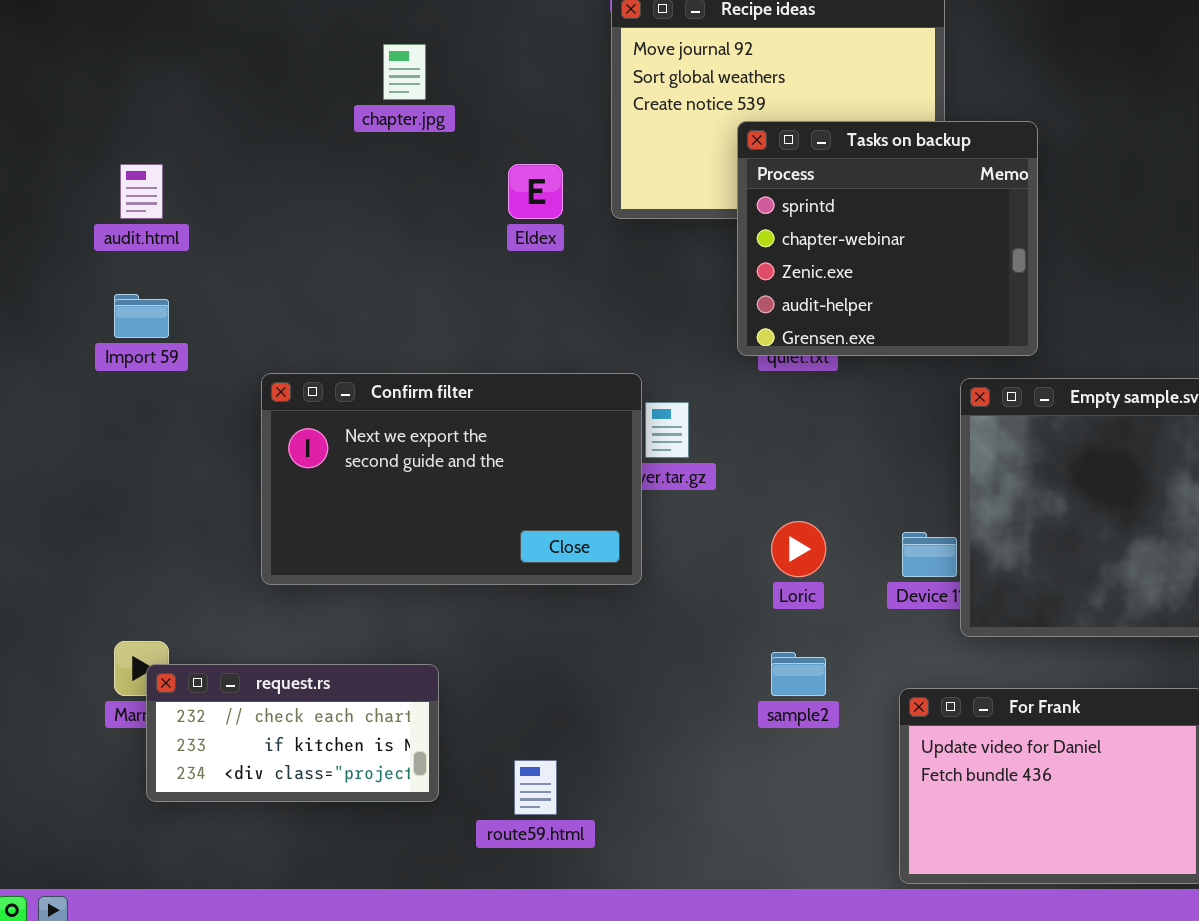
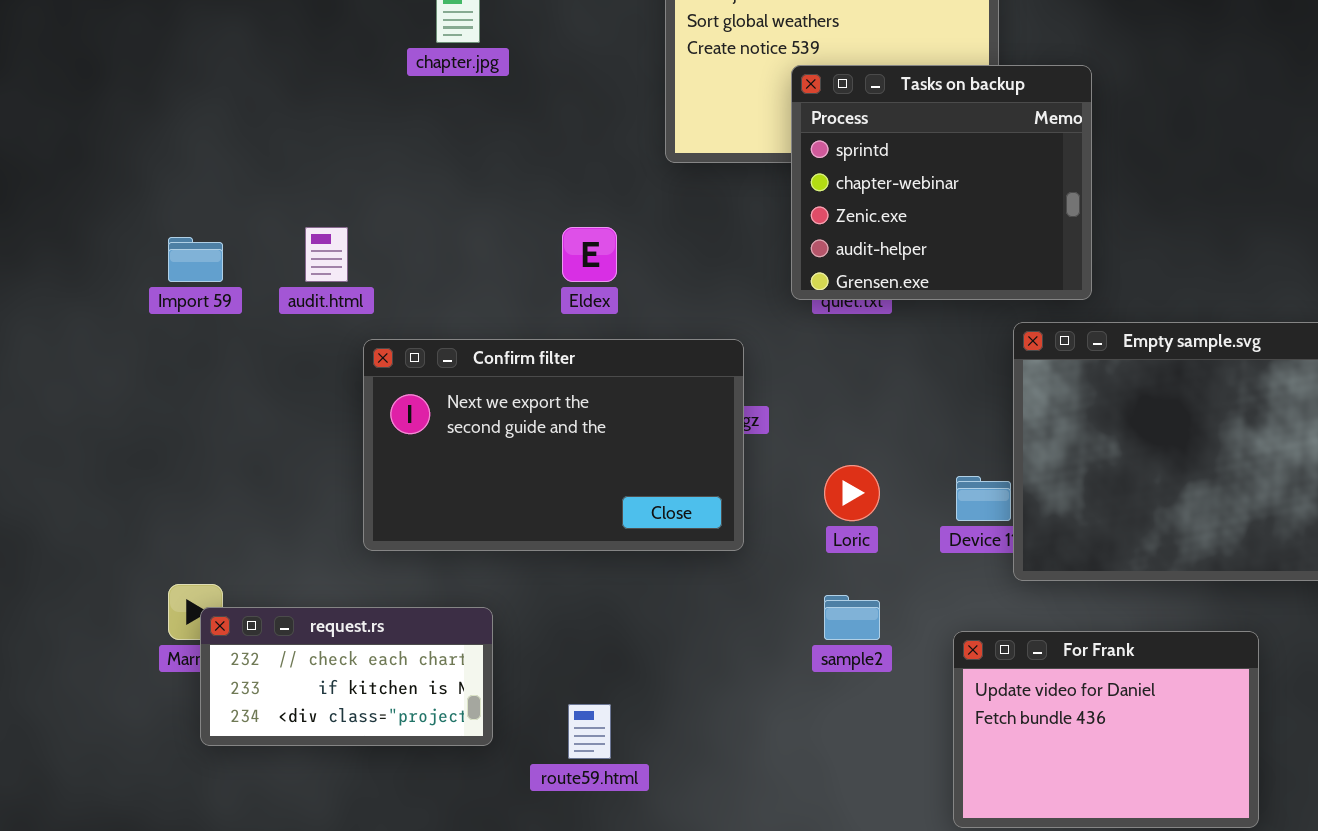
audit.html: [120,164,163,219] -> [305,227,348,282], moved
Eldex: [508,164,563,219] -> [562,227,617,282], moved
Confirm filter: [261,373,642,585] -> [363,339,744,551], moved

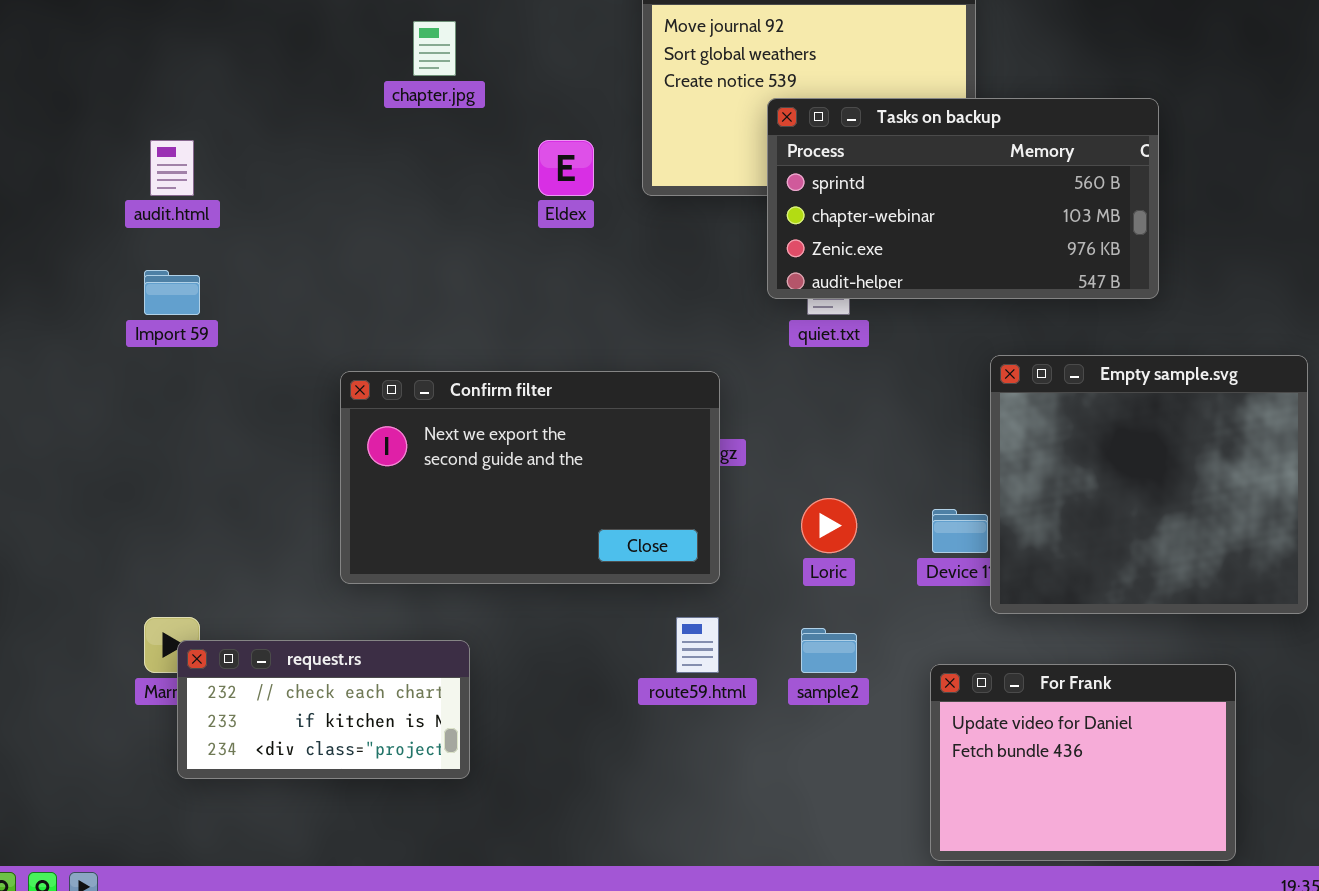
Tasks on backup: [791,65,1092,300] -> [767,98,1159,299], resized
audit.html: [305,227,348,282] -> [150,140,194,196], moved
Eldex: [562,227,617,282] -> [538,140,594,196], moved
route59.html: [568,704,611,759] -> [676,617,719,673], moved

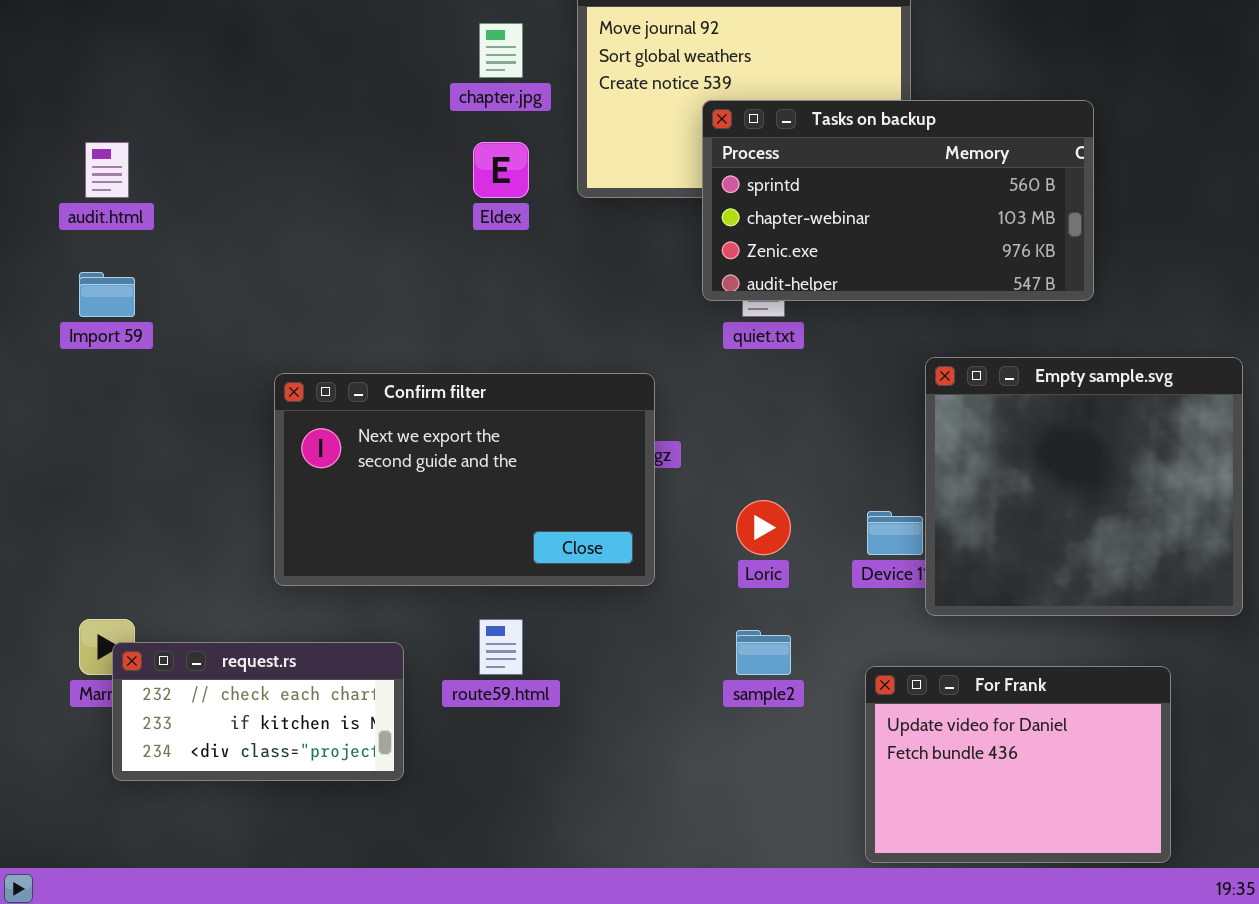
chapter.jpg: [413,21,456,76] -> [479,23,523,78], moved
route59.html: [676,617,719,673] -> [479,619,523,675], moved

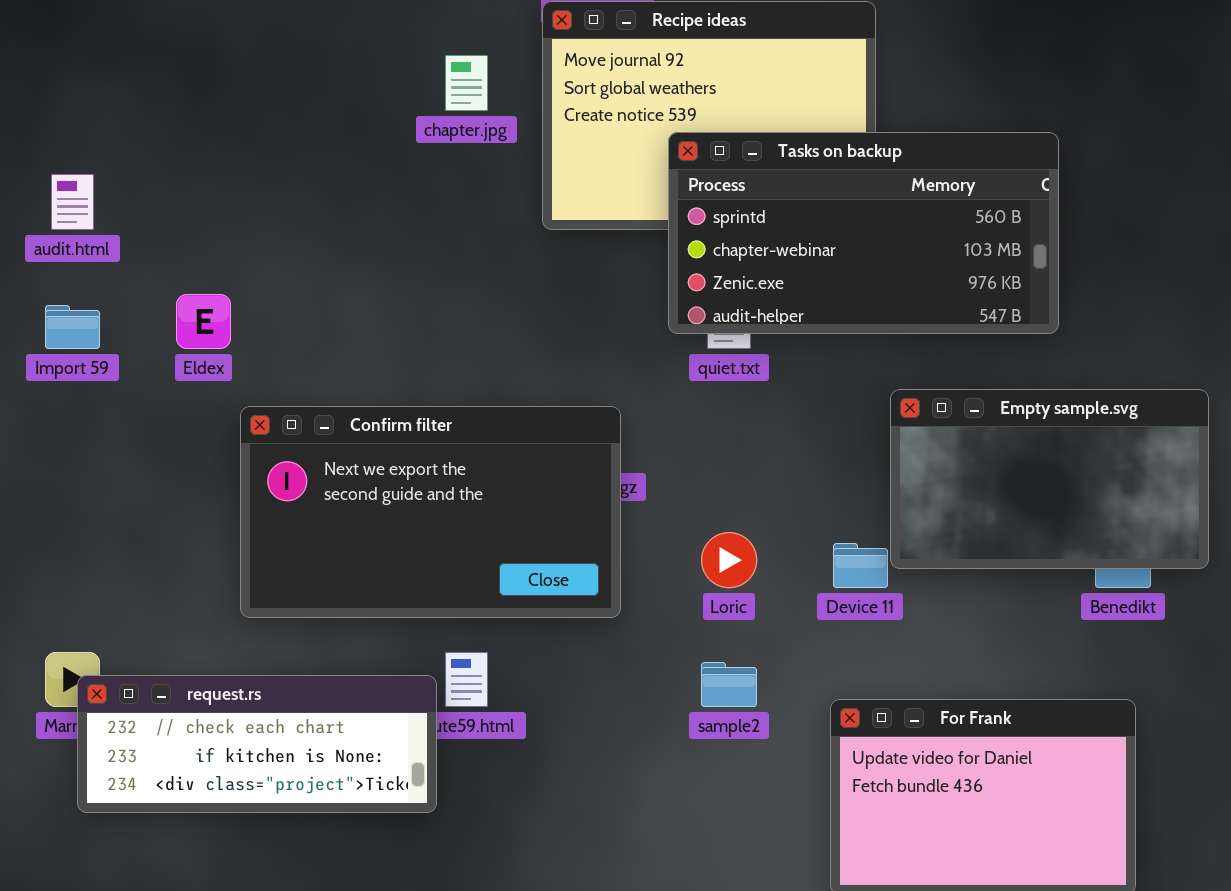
Eldex: [473,142,529,198] -> [176,294,231,349], moved
Empty sample.svg: [925,357,1243,616] -> [890,389,1209,569], resized
request.rs: [112,642,404,781] -> [77,675,437,813], resized

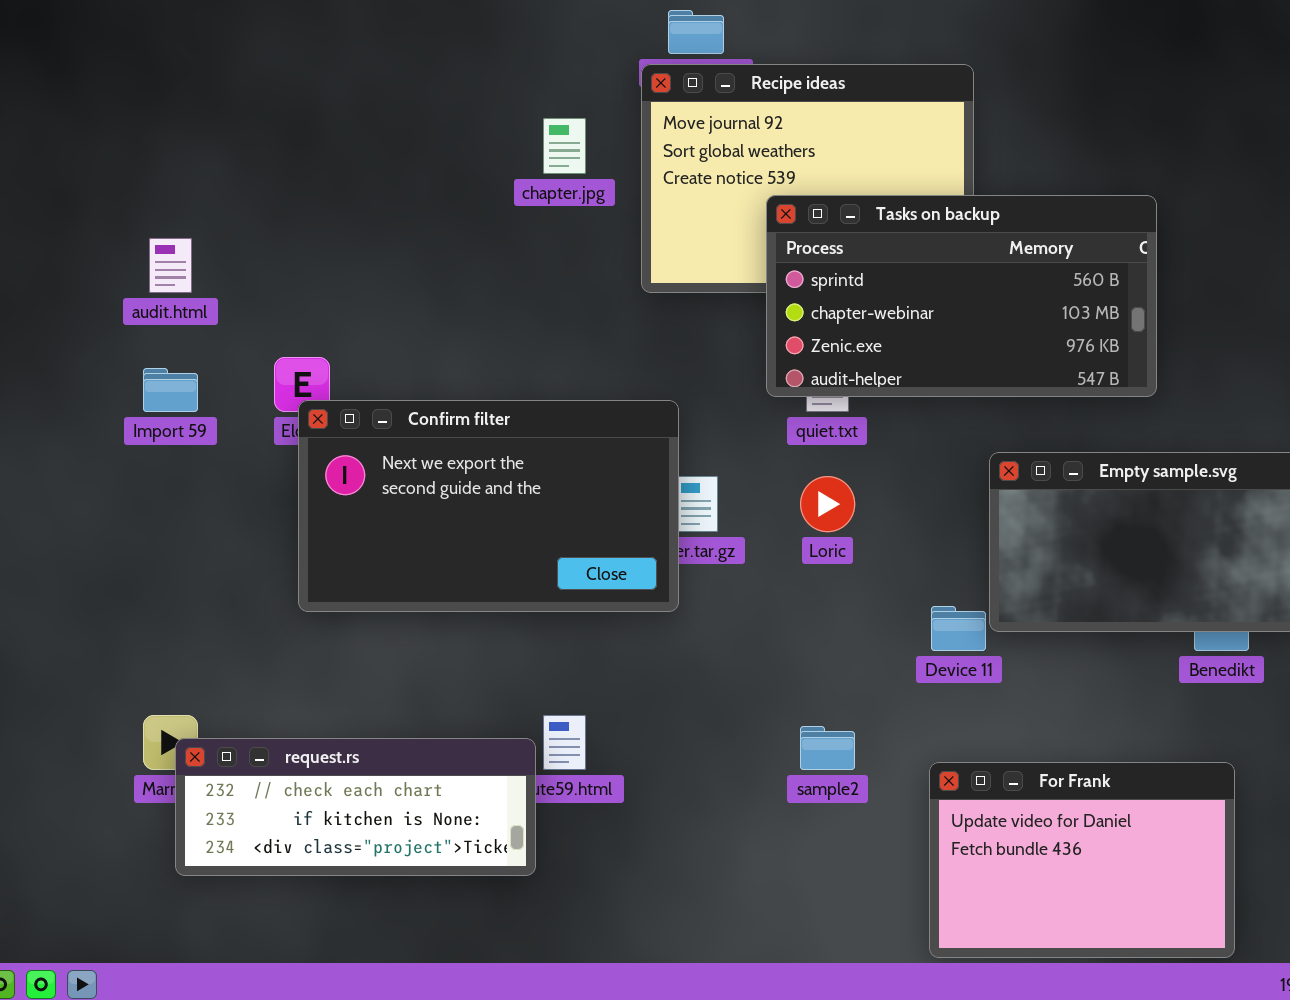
Confirm filter: [240,406,621,618] -> [298,400,679,612], moved
Loric: [701,532,757,588] -> [800,476,855,532], moved

